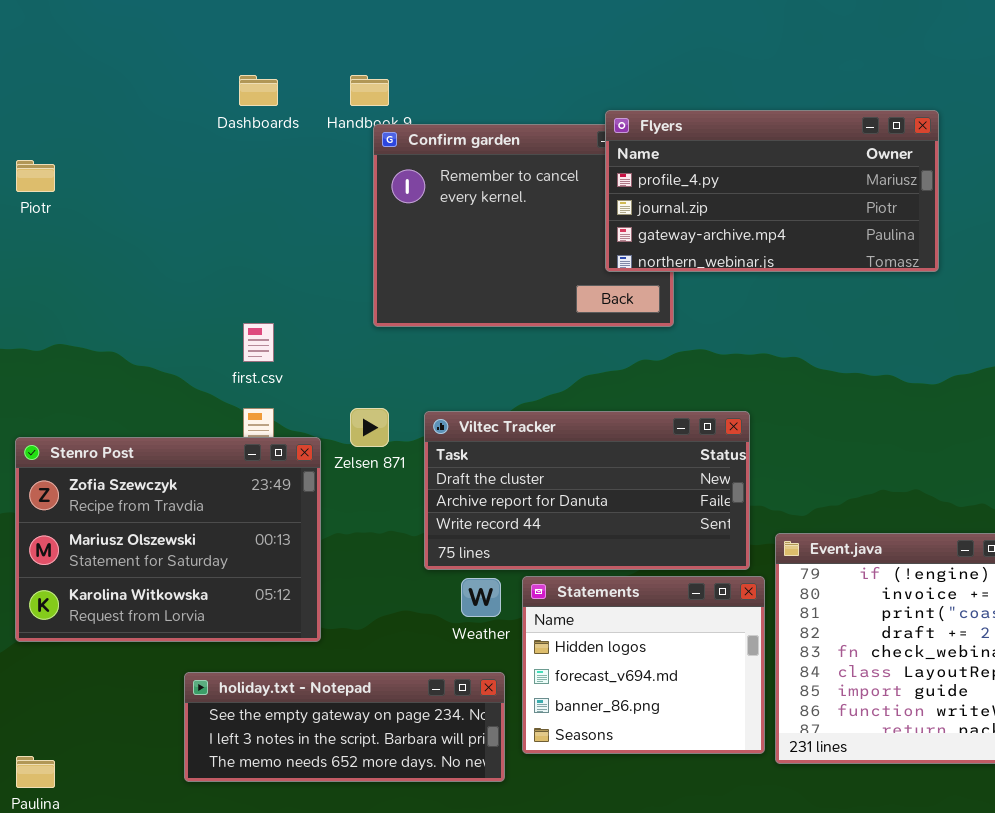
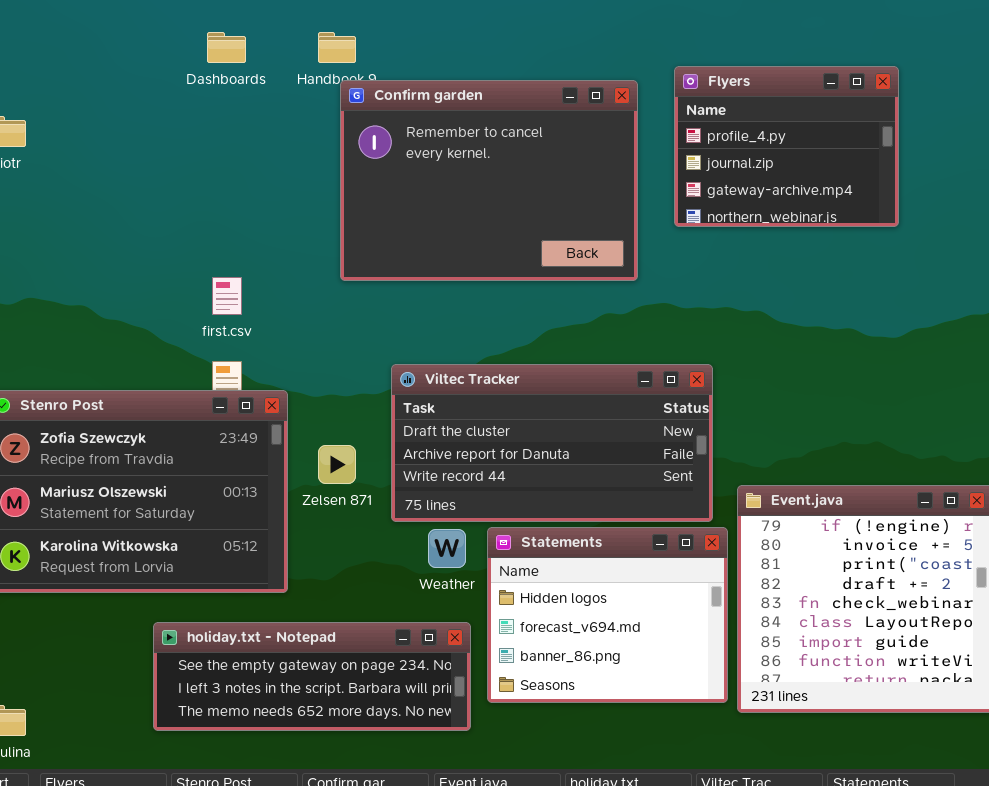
Flyers: [605,110,939,272] -> [674,66,899,227], resized
Zelsen 871: [350,408,389,447] -> [318,445,356,484], moved

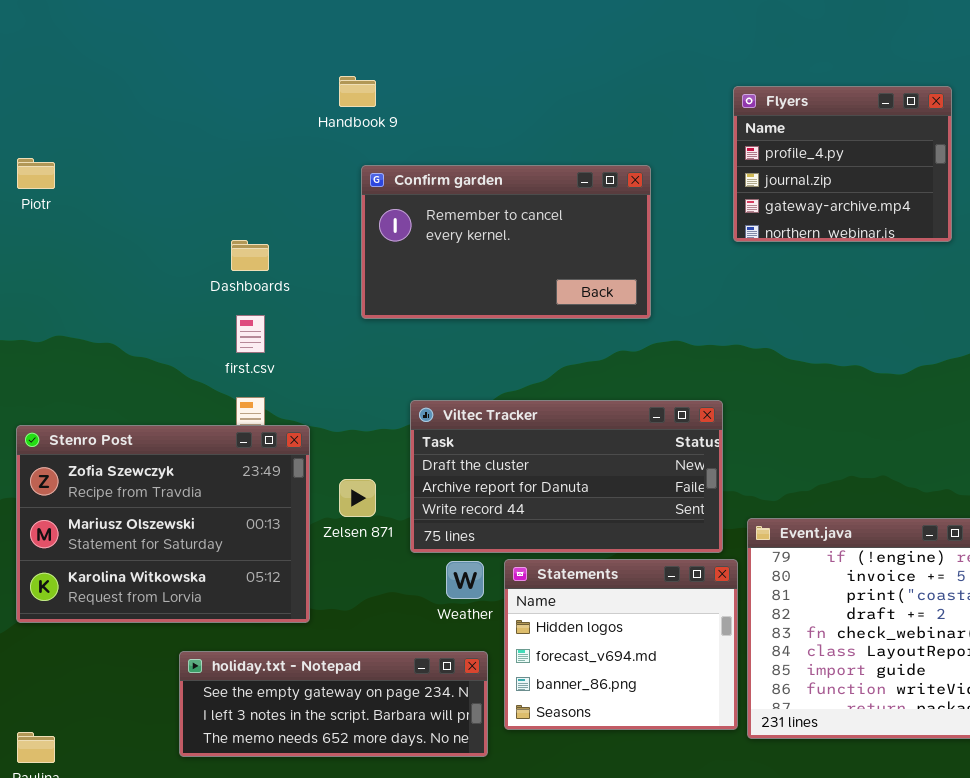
Dashboards: [207,32,246,63] -> [231,240,269,271], moved
Flyers: [674,66,899,227] -> [733,86,952,242], moved
Confirm garden: [340,80,638,281] -> [361,165,651,319], resized

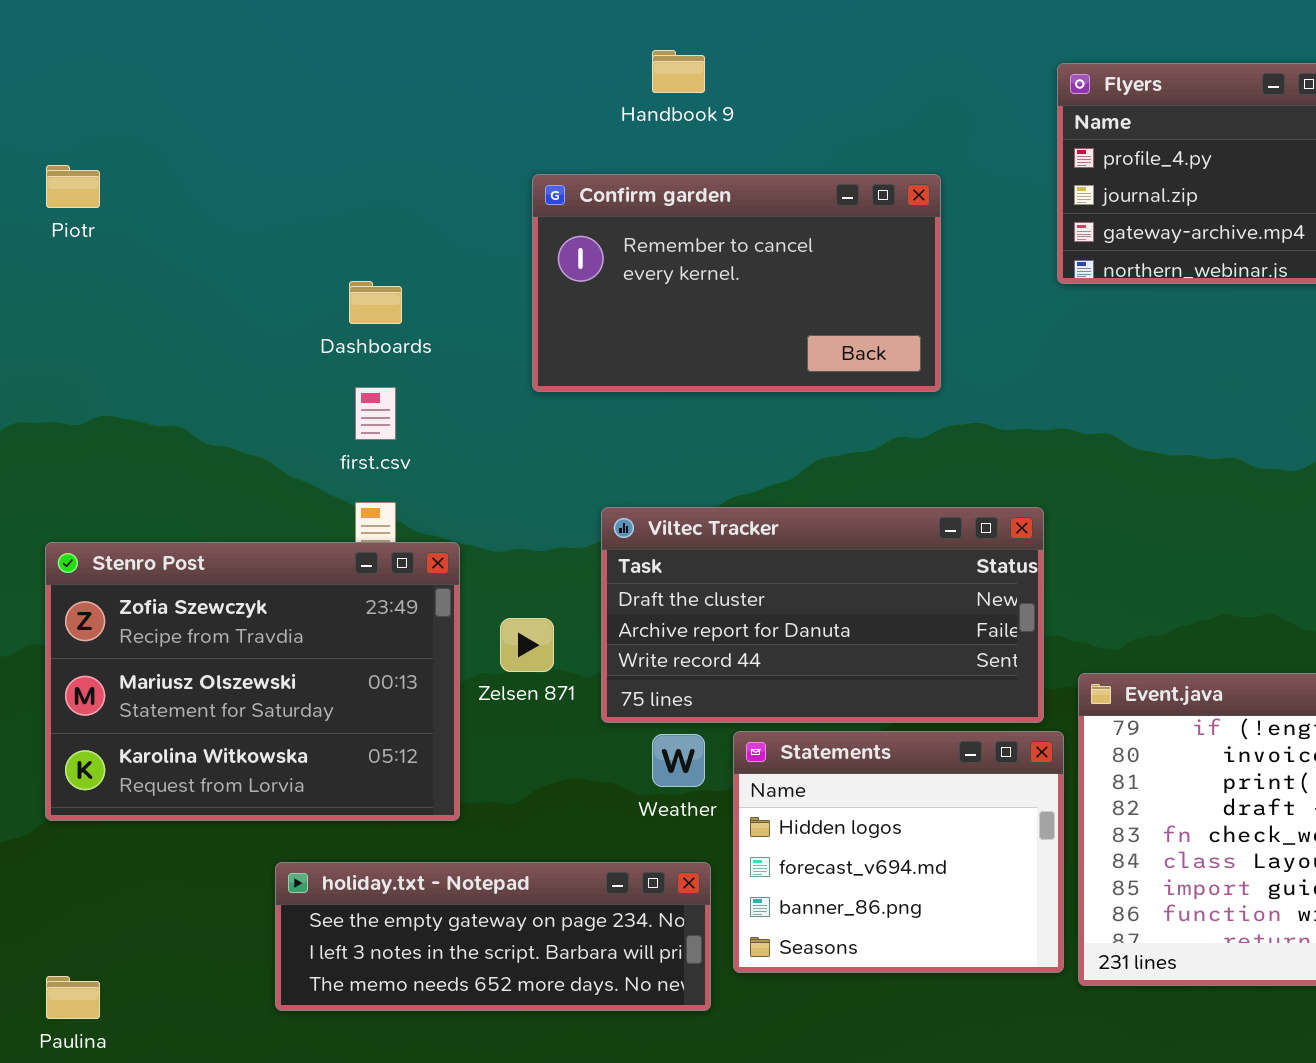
Handbook 9: [339,76,376,107] -> [652,50,705,93], moved

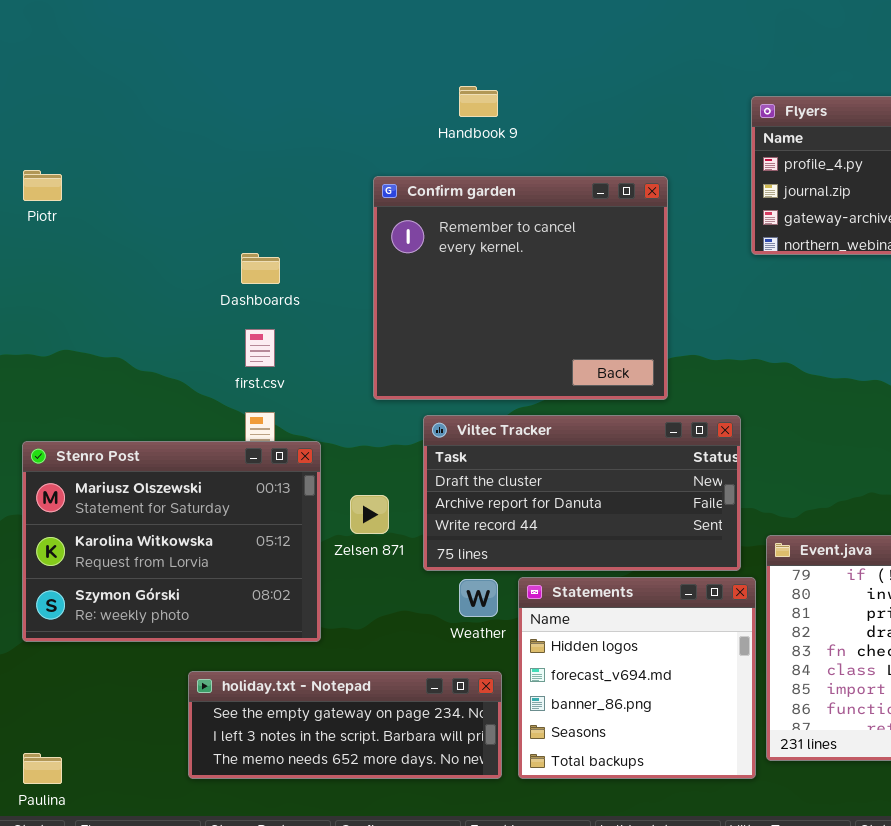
Confirm garden: [532,174,941,392] -> [373,176,668,400], resized
Stenro Post: [45,542,460,821] -> [22,441,321,642], scrolled down 1 row
Statements: [733,731,1064,973] -> [518,577,756,779], resized

